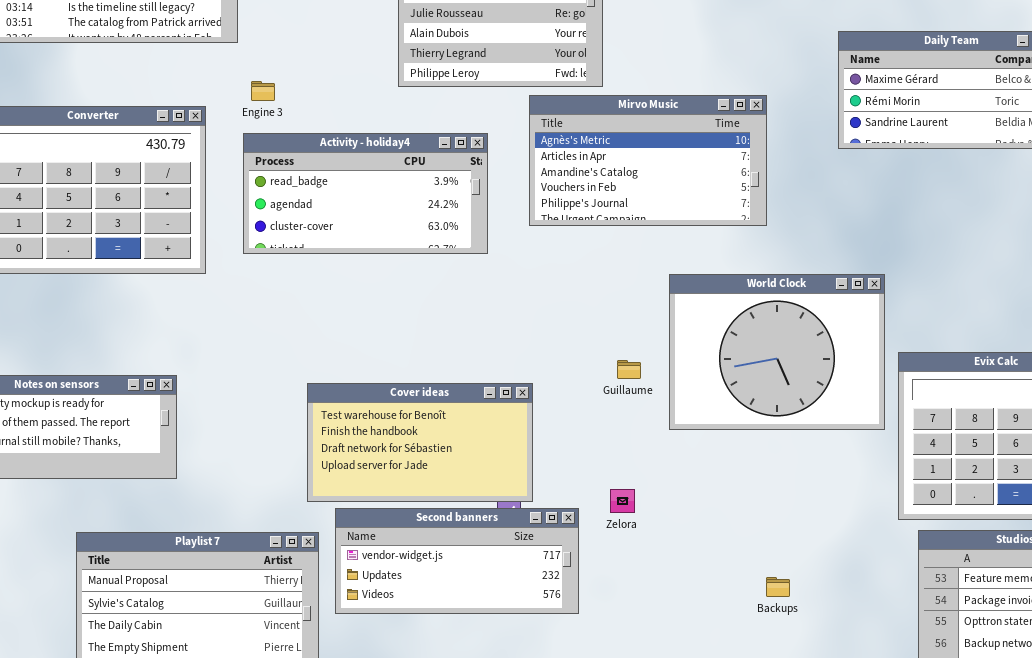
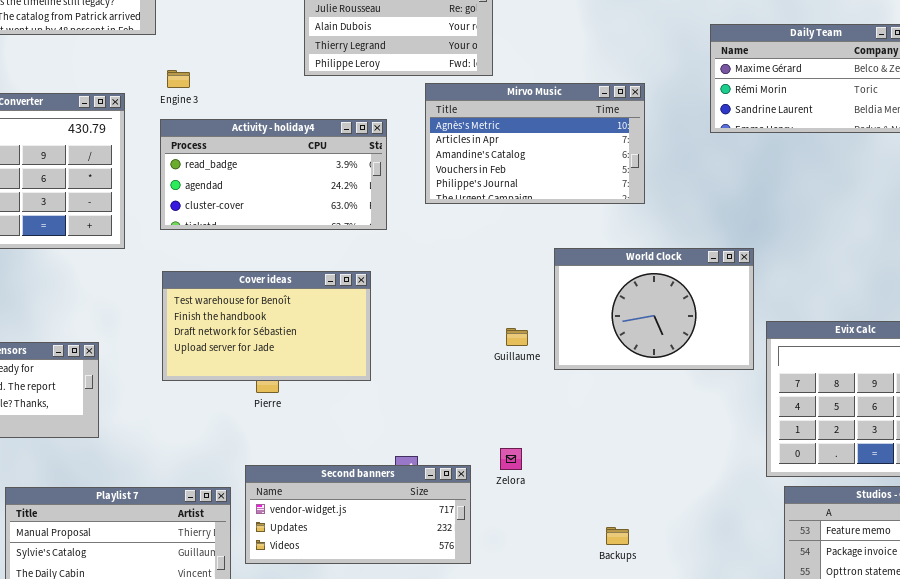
World Clock: [669,274,885,430] -> [554,248,754,370], resized
Cover ideas: [307,383,533,502] -> [162,271,371,381], moved
Backups: [766,577,790,597] -> [606,527,629,545], moved

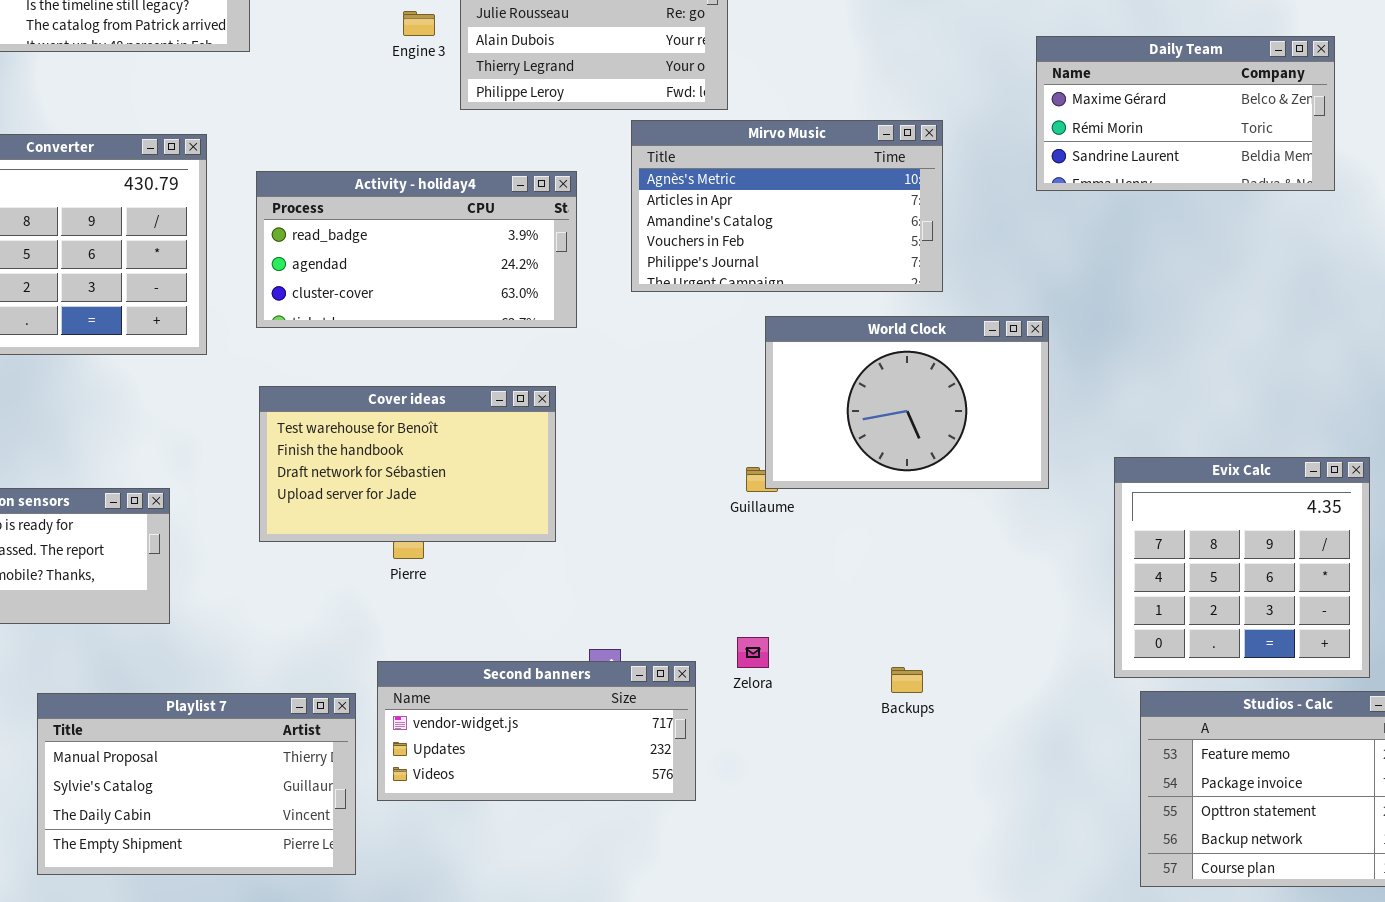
Engine 3: [167,70,190,88] -> [403,11,435,36], moved
World Clock: [554,248,754,370] -> [765,316,1049,489], moved
Backups: [606,527,629,545] -> [891,667,923,693], moved

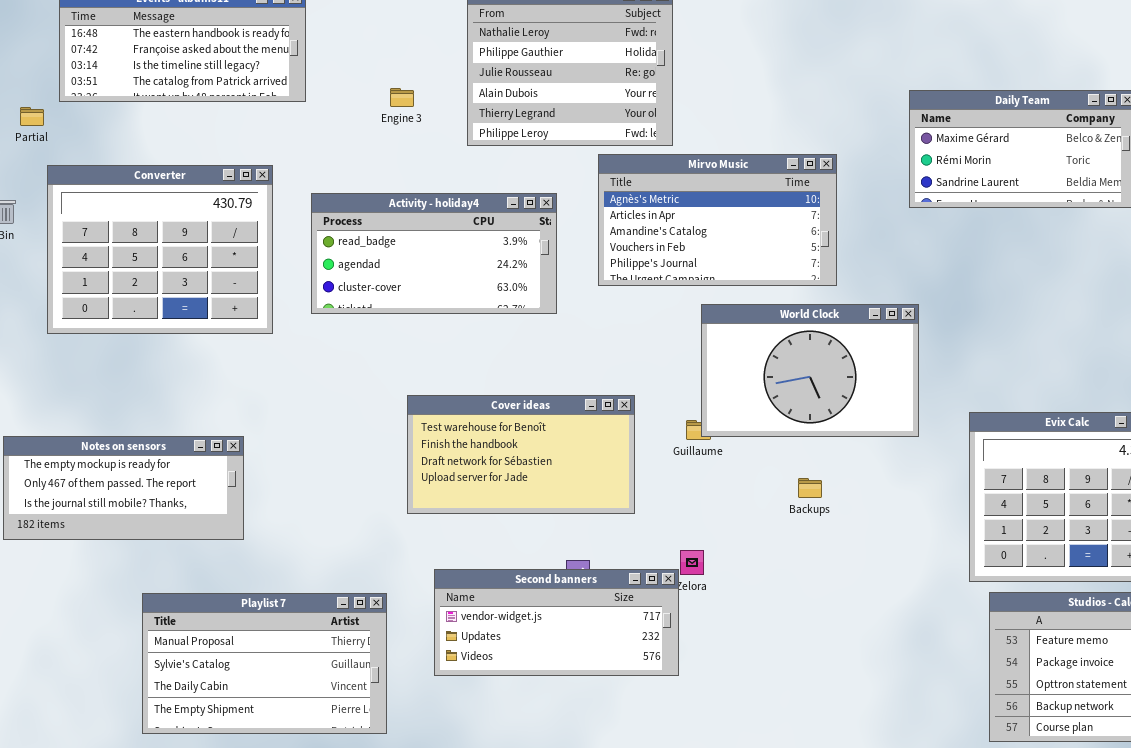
Engine 3: [403,11,435,36] -> [390,88,414,107], moved
Cover ideas: [259,386,556,542] -> [407,395,635,514], moved
Second banners: [377,661,696,801] -> [434,569,679,676], moved
Backups: [891,667,923,693] -> [798,478,822,498], moved

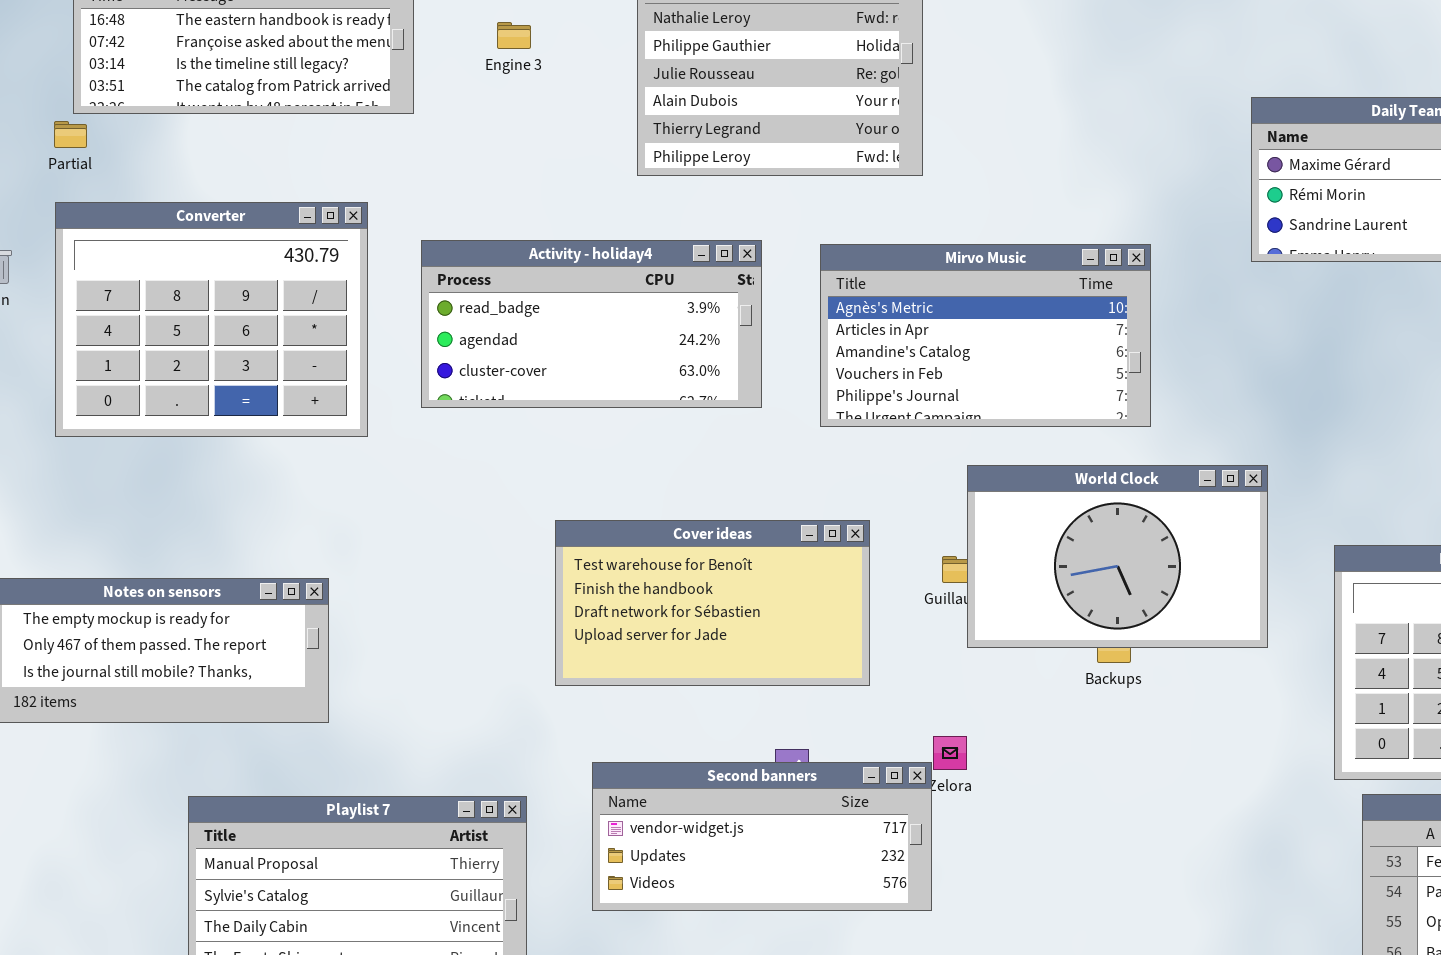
Engine 3: [390,88,414,107] -> [497,22,531,49], moved
Partial: [20,107,44,126] -> [54,121,87,148], moved
Mirvo Music: [598,154,837,286] -> [820,244,1151,427], moved
World Clock: [701,304,919,437] -> [967,465,1268,648], moved

